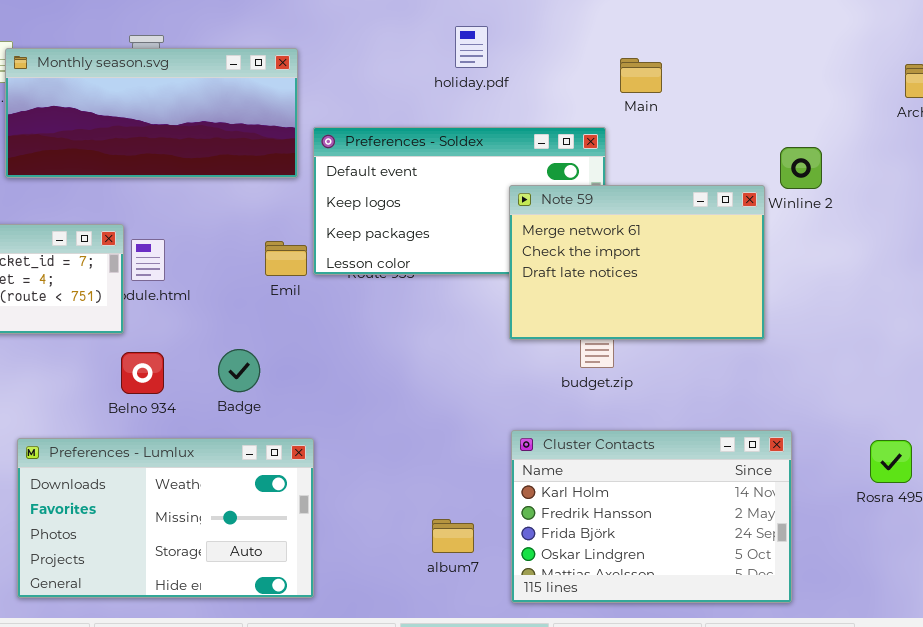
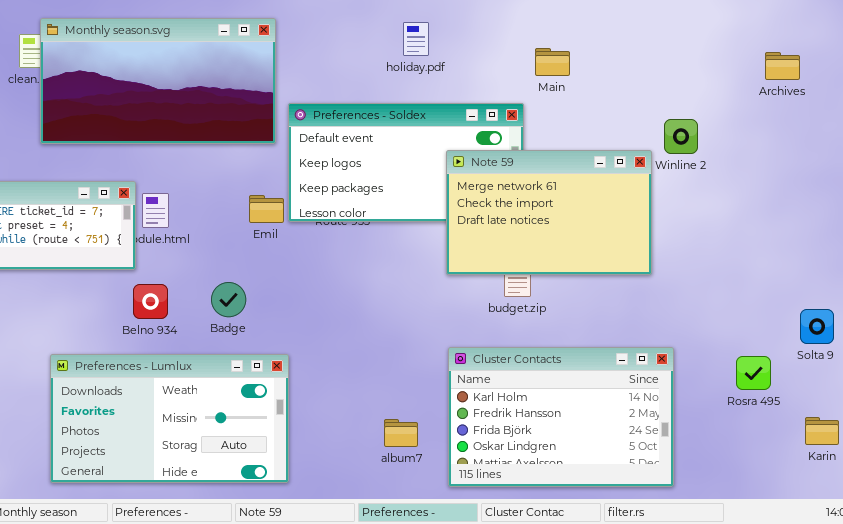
Monthly season.svg: [5,48,298,178] -> [40,18,276,144], resized

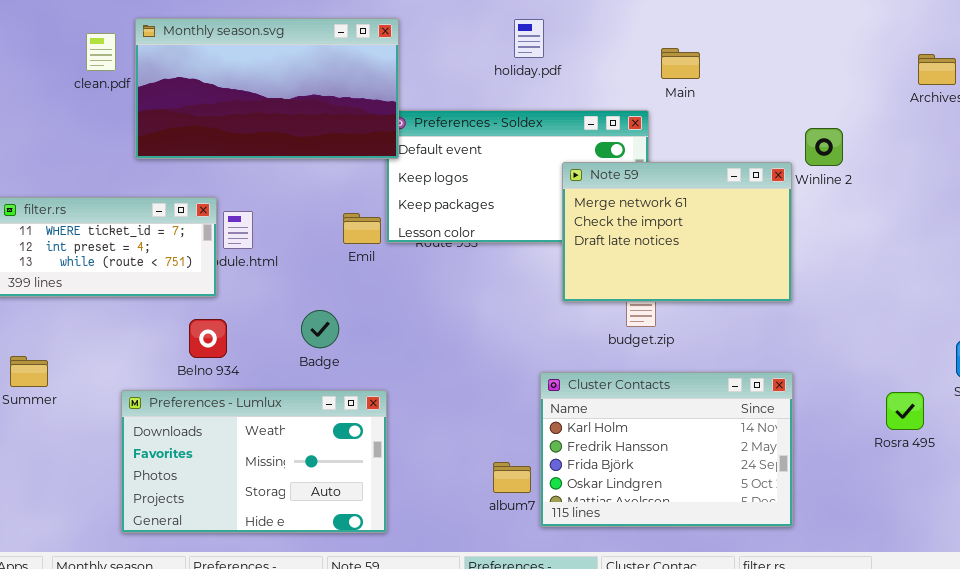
Monthly season.svg: [40,18,276,144] -> [135,18,399,159], moved
Belno 934: [133,284,168,319] -> [189,319,227,358], moved
Cluster Contacts: [448,347,674,487] -> [540,372,793,527], moved

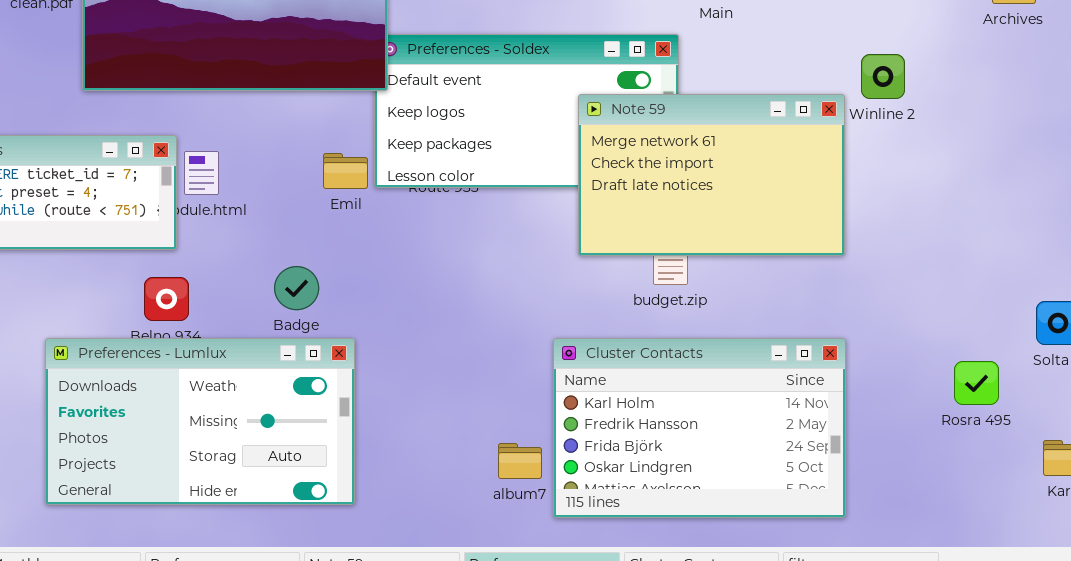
Preferences - Lumlux: [121,390,387,533] -> [45,338,355,505], moved

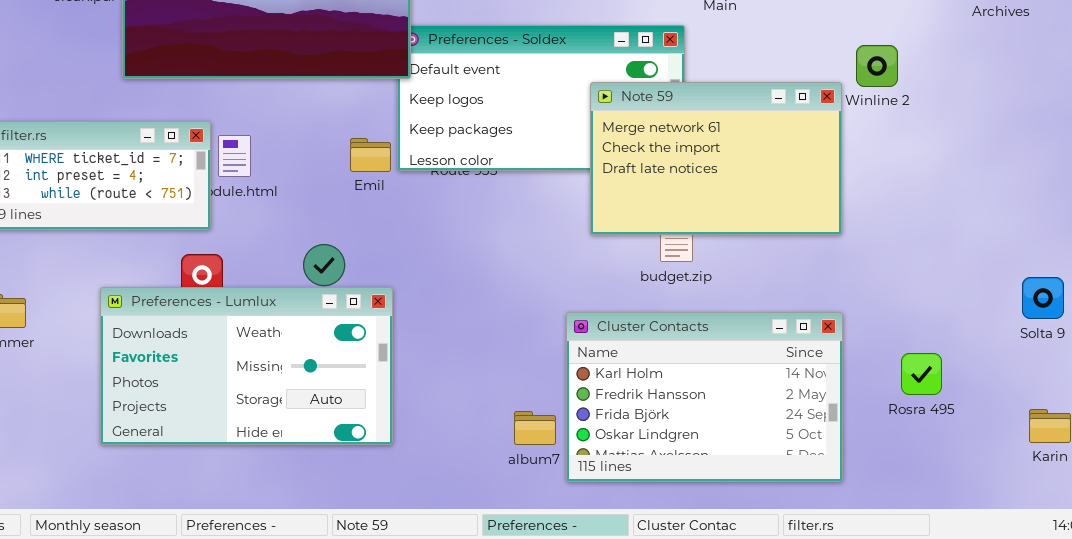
Preferences - Lumlux: [45,338,355,505] -> [100,287,393,445], moved
Rosra 495: [954,361,999,405] -> [901,353,942,395], moved

